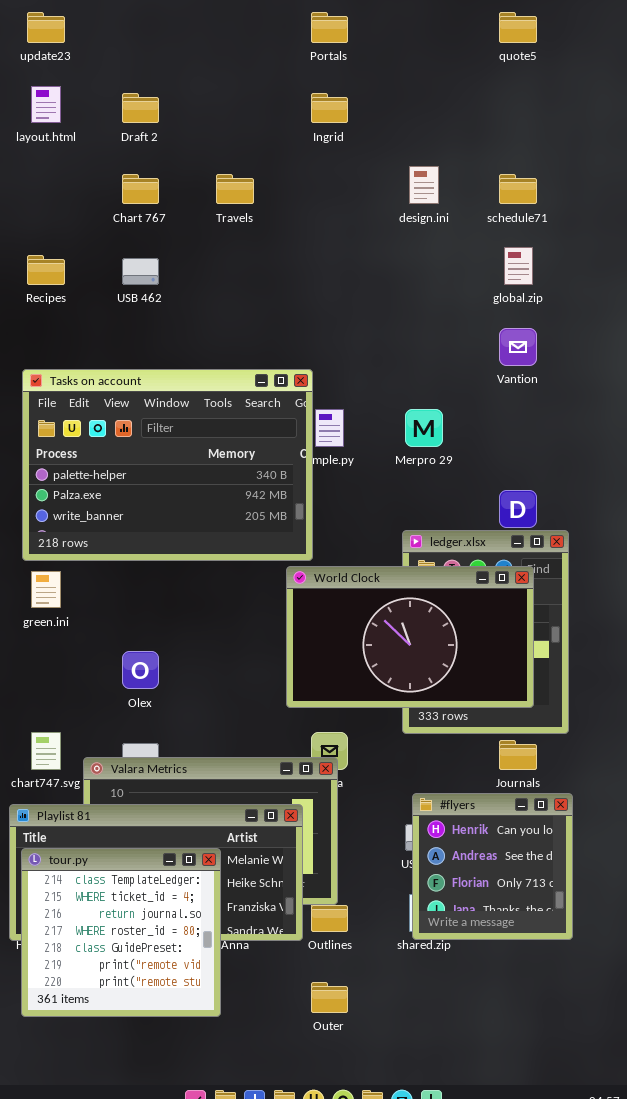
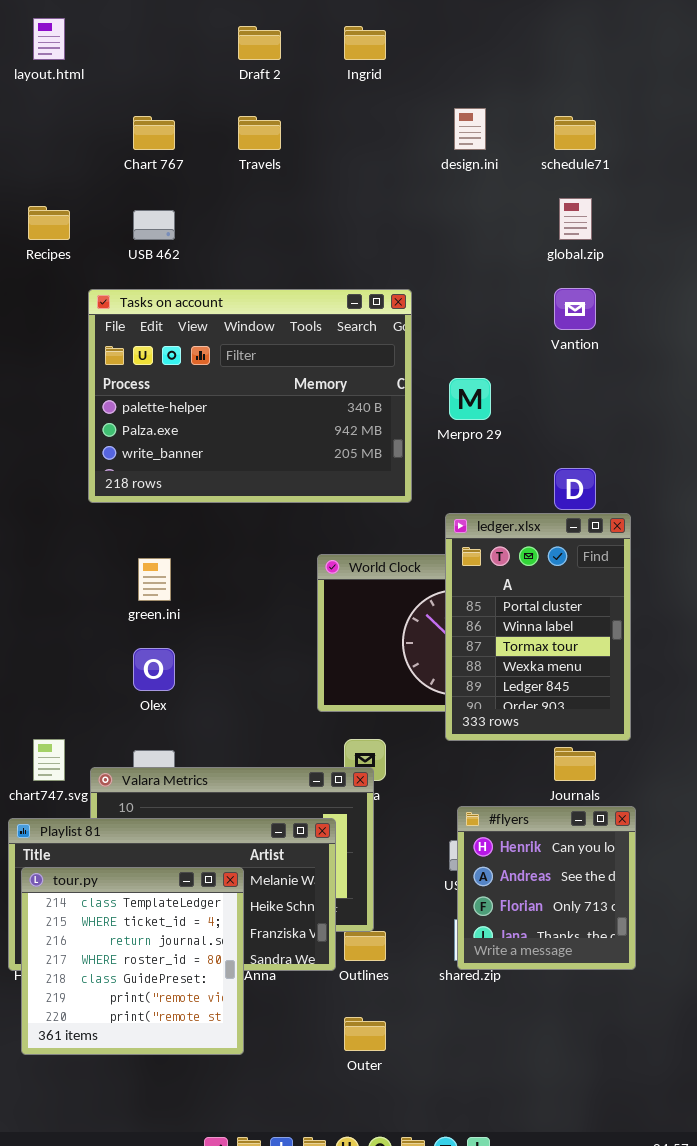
Draft 2: [122,93,159,123] -> [238,26,281,60], moved
Tasks on account: [22,369,313,561] -> [88,289,412,503], moved
ledger.xlsx: [402,530,569,734] -> [445,513,631,741], raised
green.ini: [31,571,61,608] -> [138,558,171,601], moved

